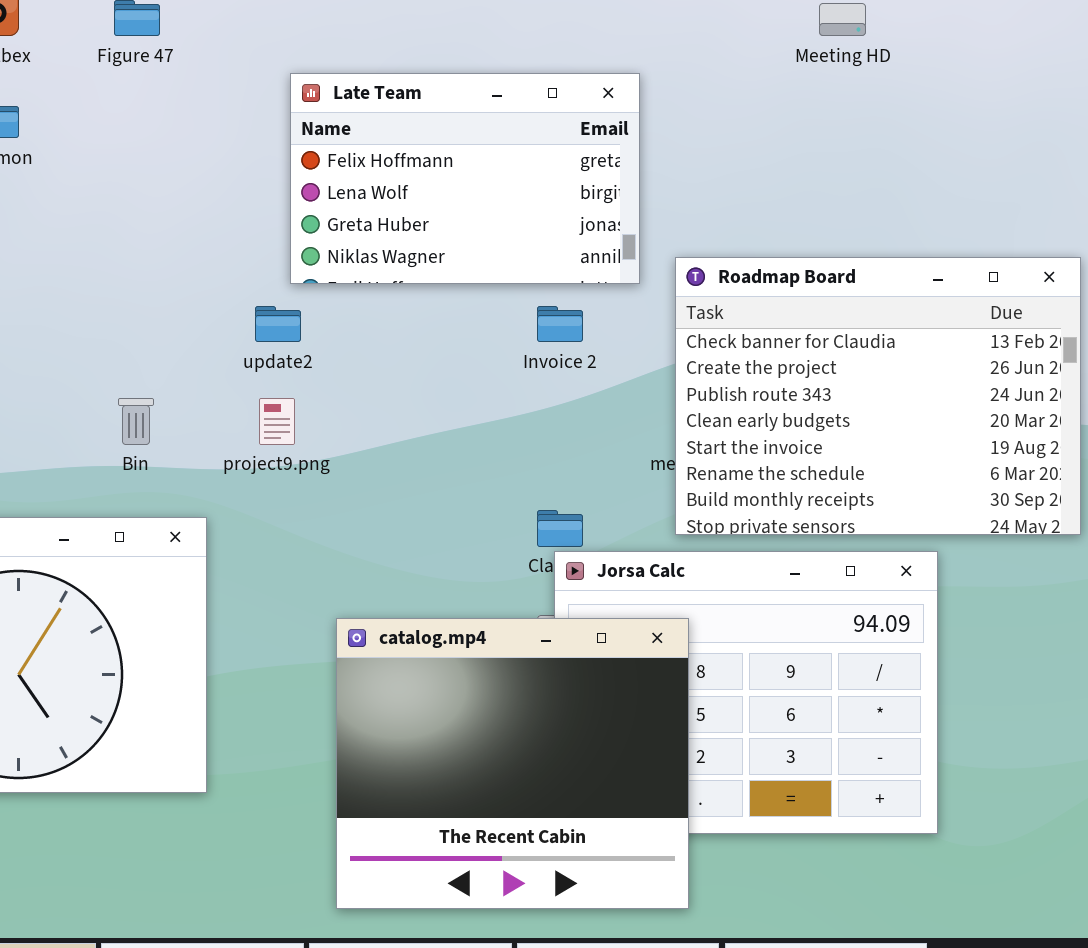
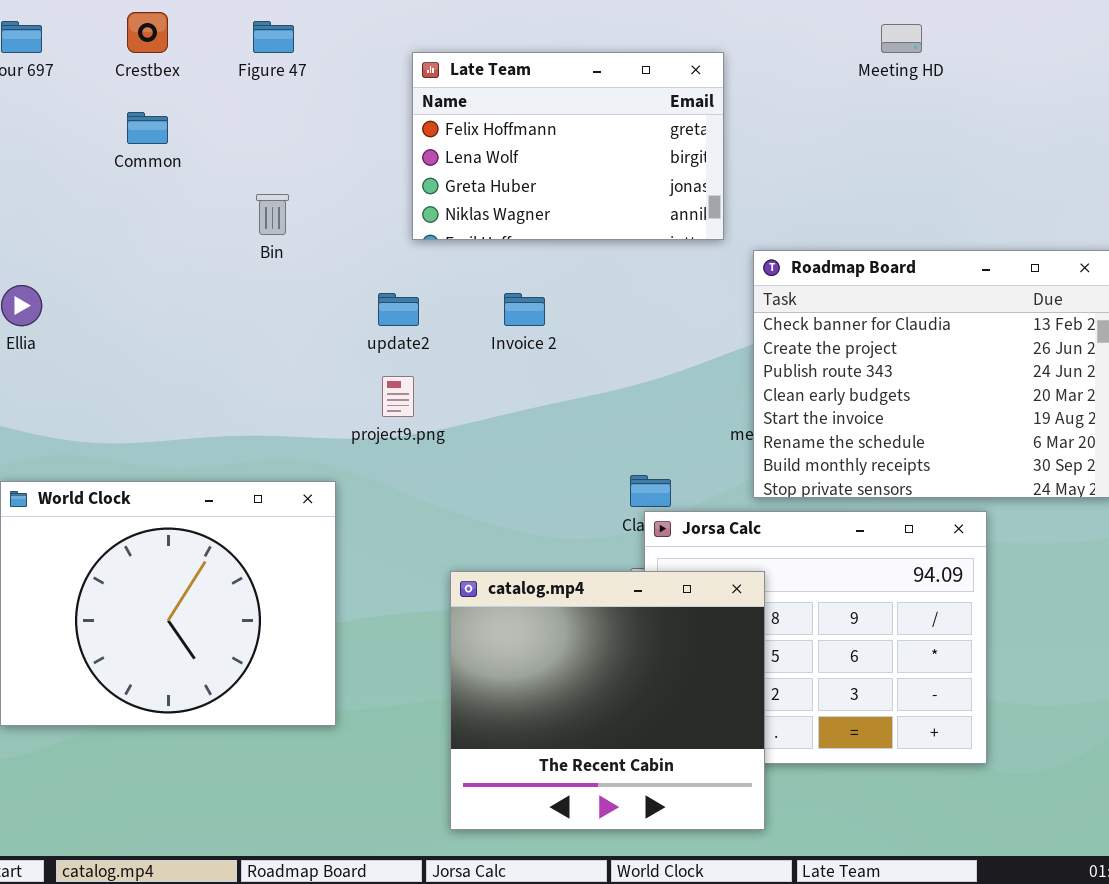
Late Team: [290,73,640,284] -> [412,52,724,240], moved
Invoice 2: [537,306,583,342] -> [504,293,545,326], moved
Bin: [118,398,154,445] -> [256,194,289,235], moved

